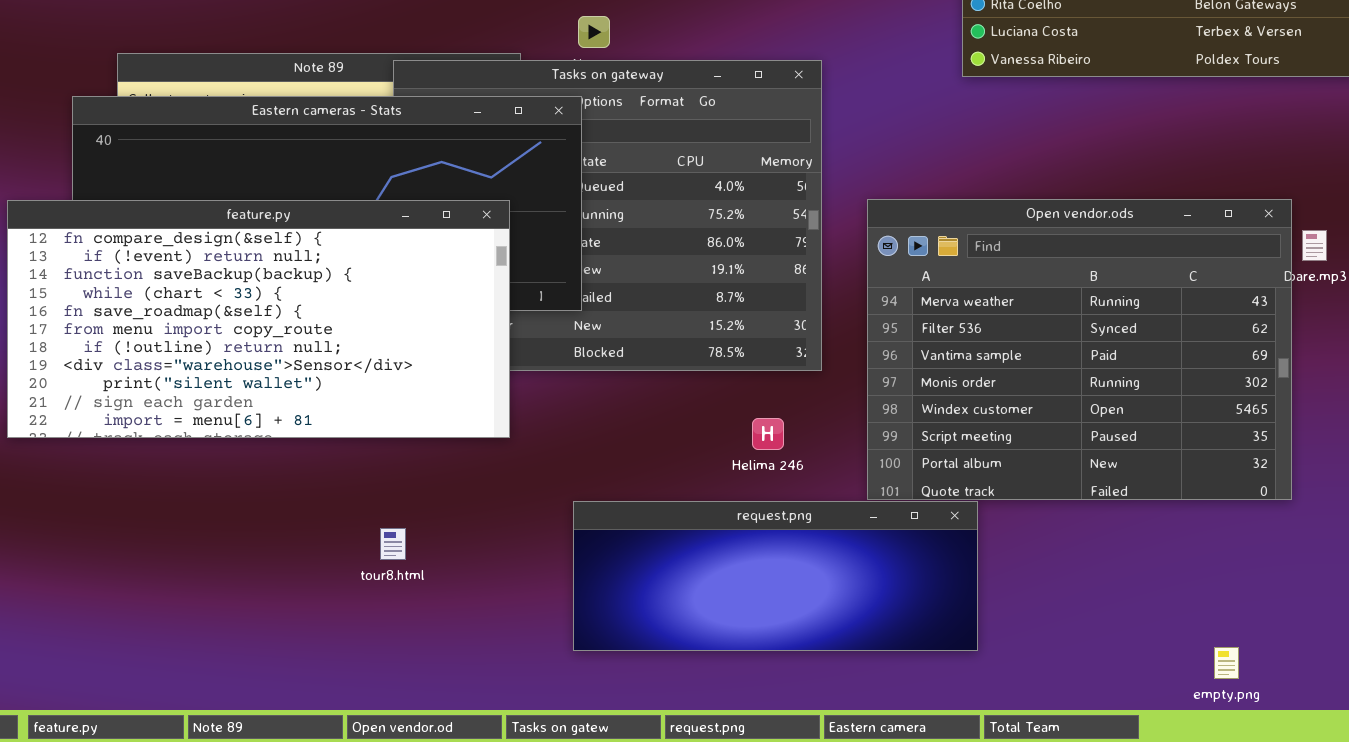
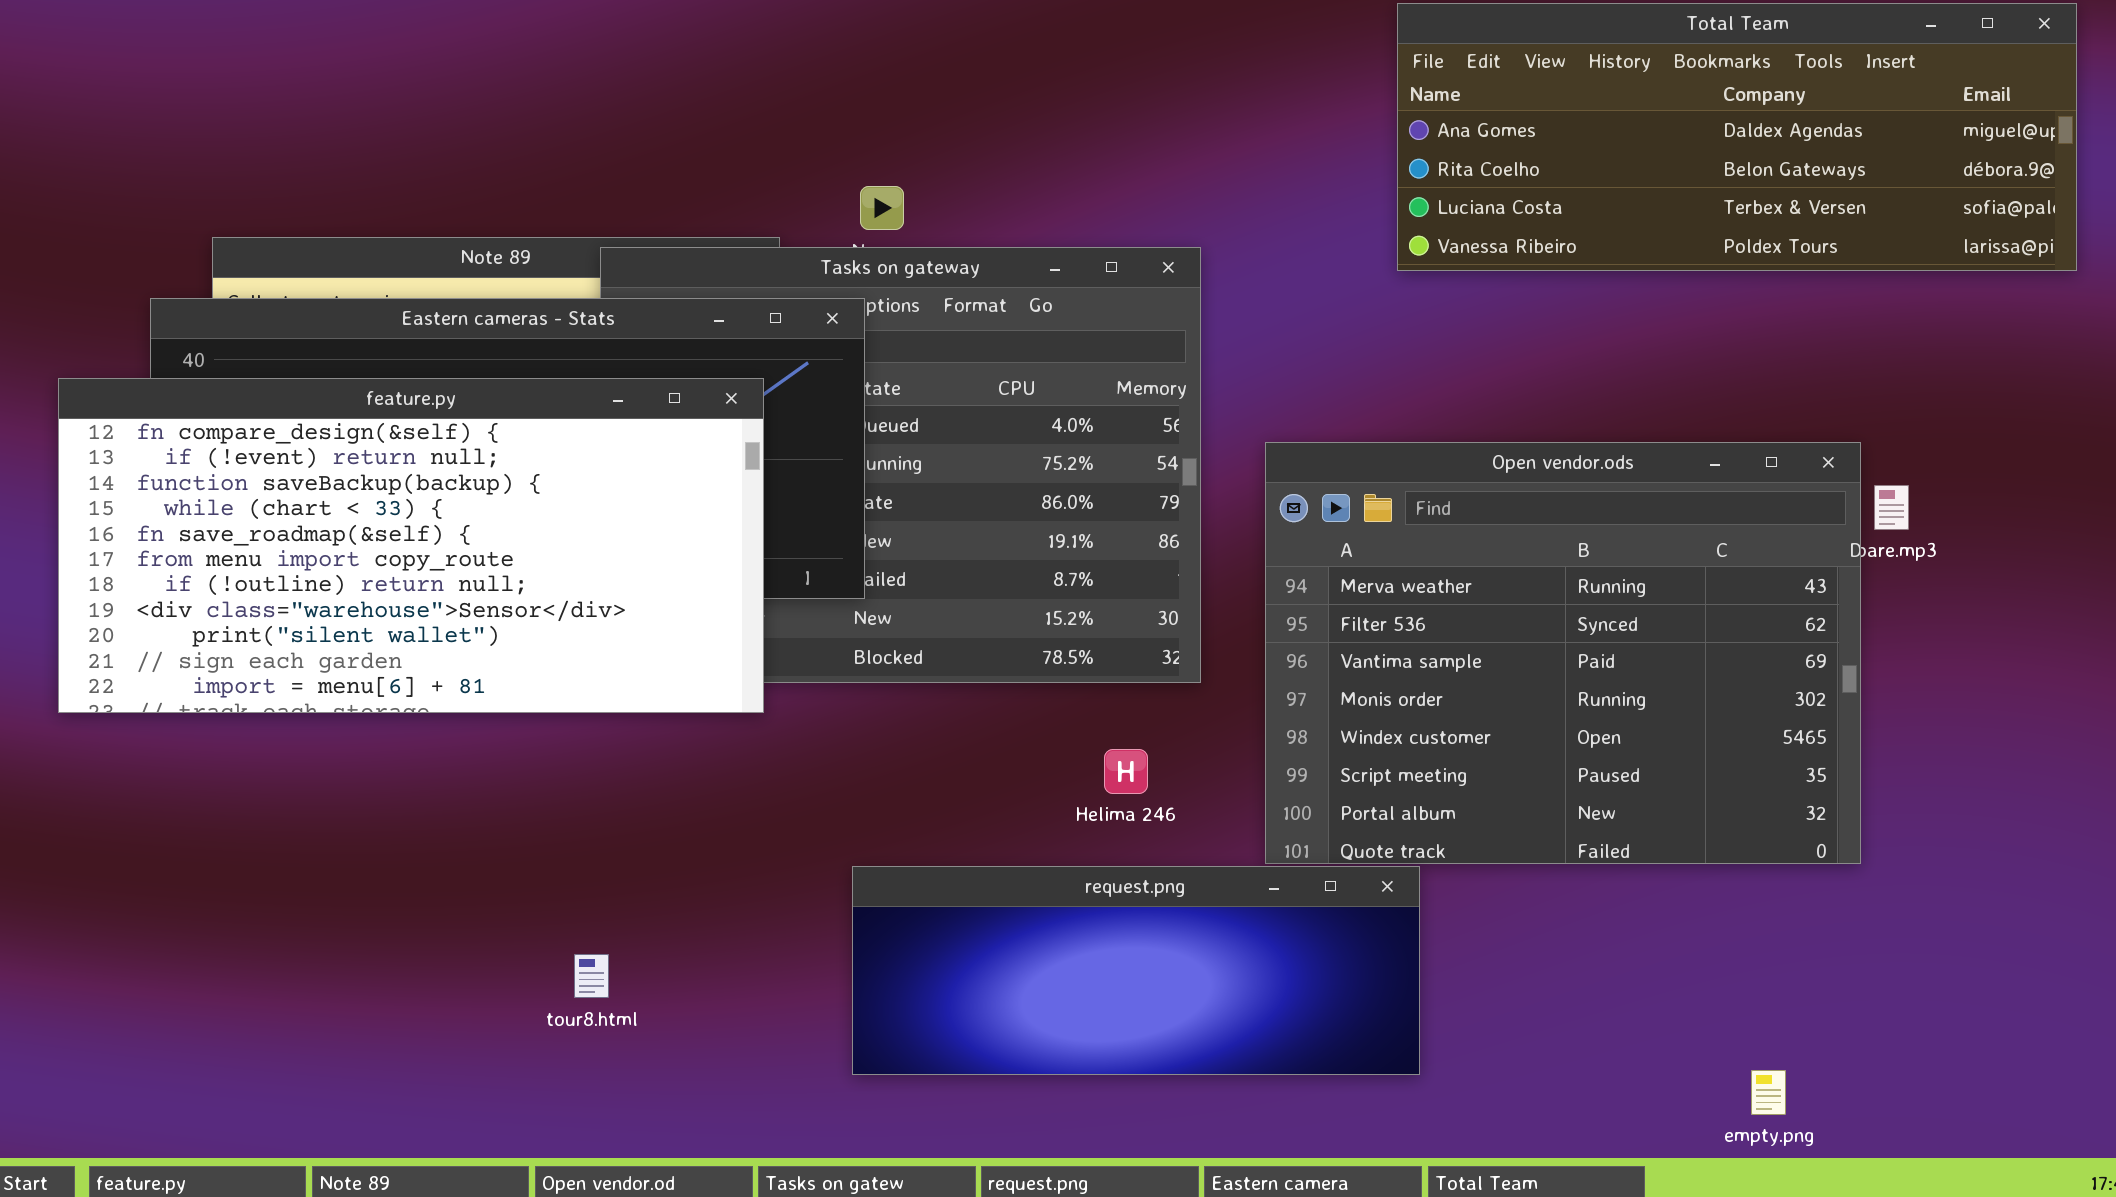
feature.py: [7,200,510,438] -> [58,378,764,713], moved
tour8.html: [380,528,406,560] -> [574,954,609,998], moved

